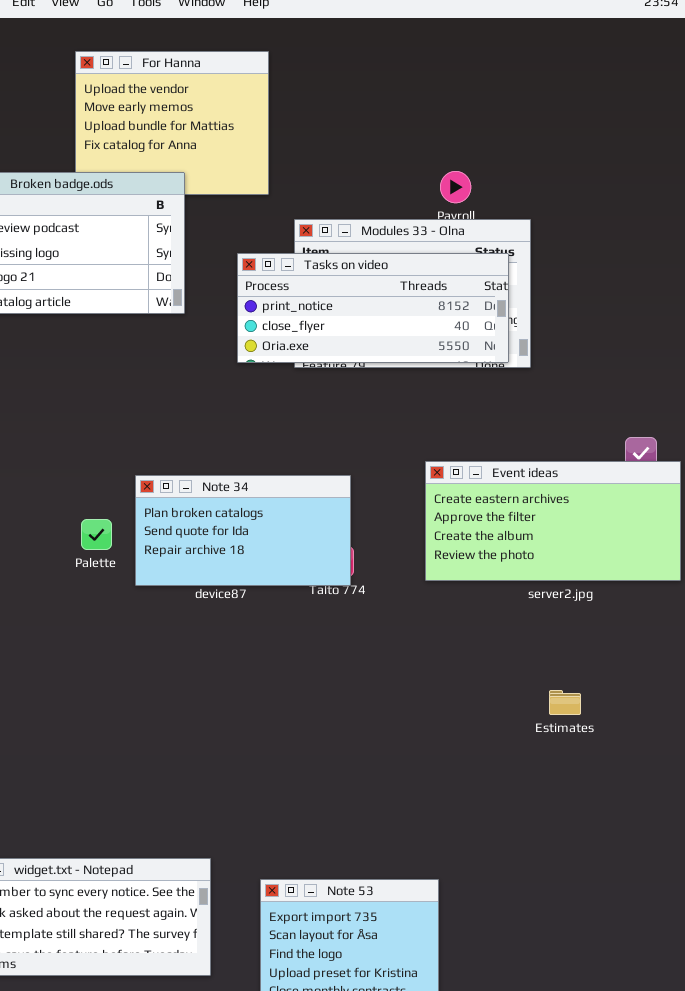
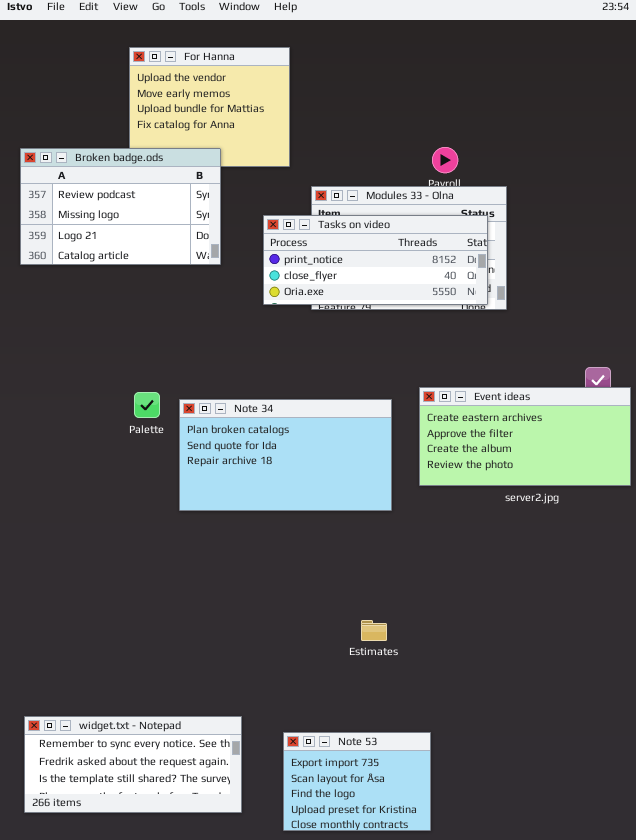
Note 34: [135,475,351,586] -> [179,399,392,511], resized
Palette: [81,519,112,550] -> [134,392,160,418], moved
Estimates: [549,690,581,715] -> [361,620,387,641], moved

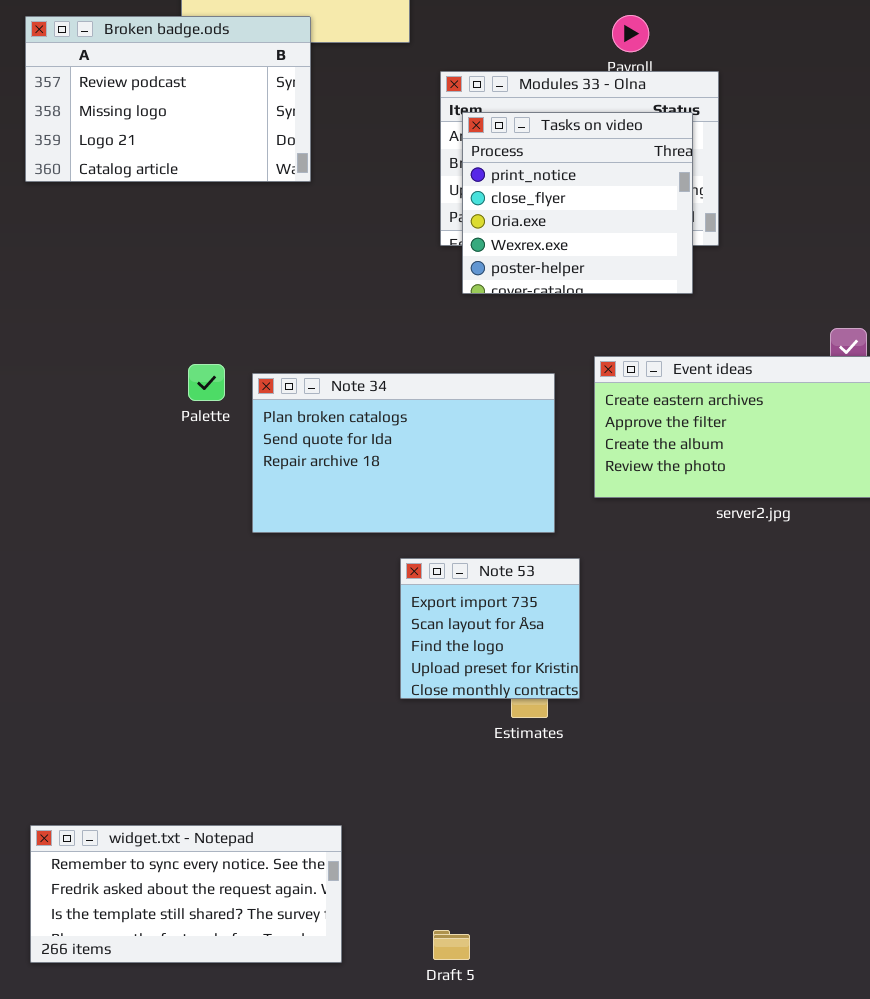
Tasks on video: [263,215,488,305] -> [462,112,693,294], resized
Note 53: [283,732,431,831] -> [400,558,580,699], moved, resized

